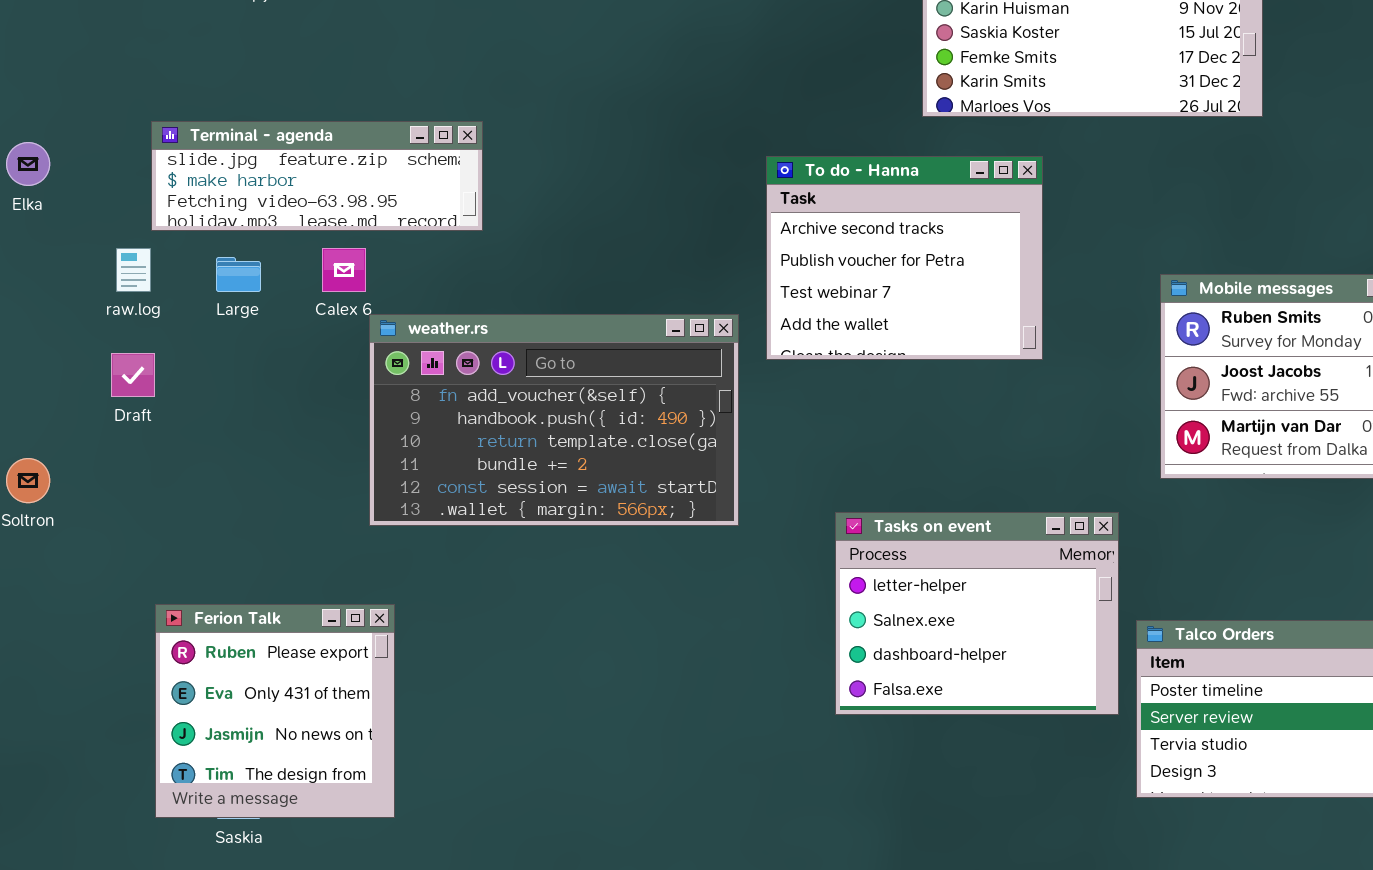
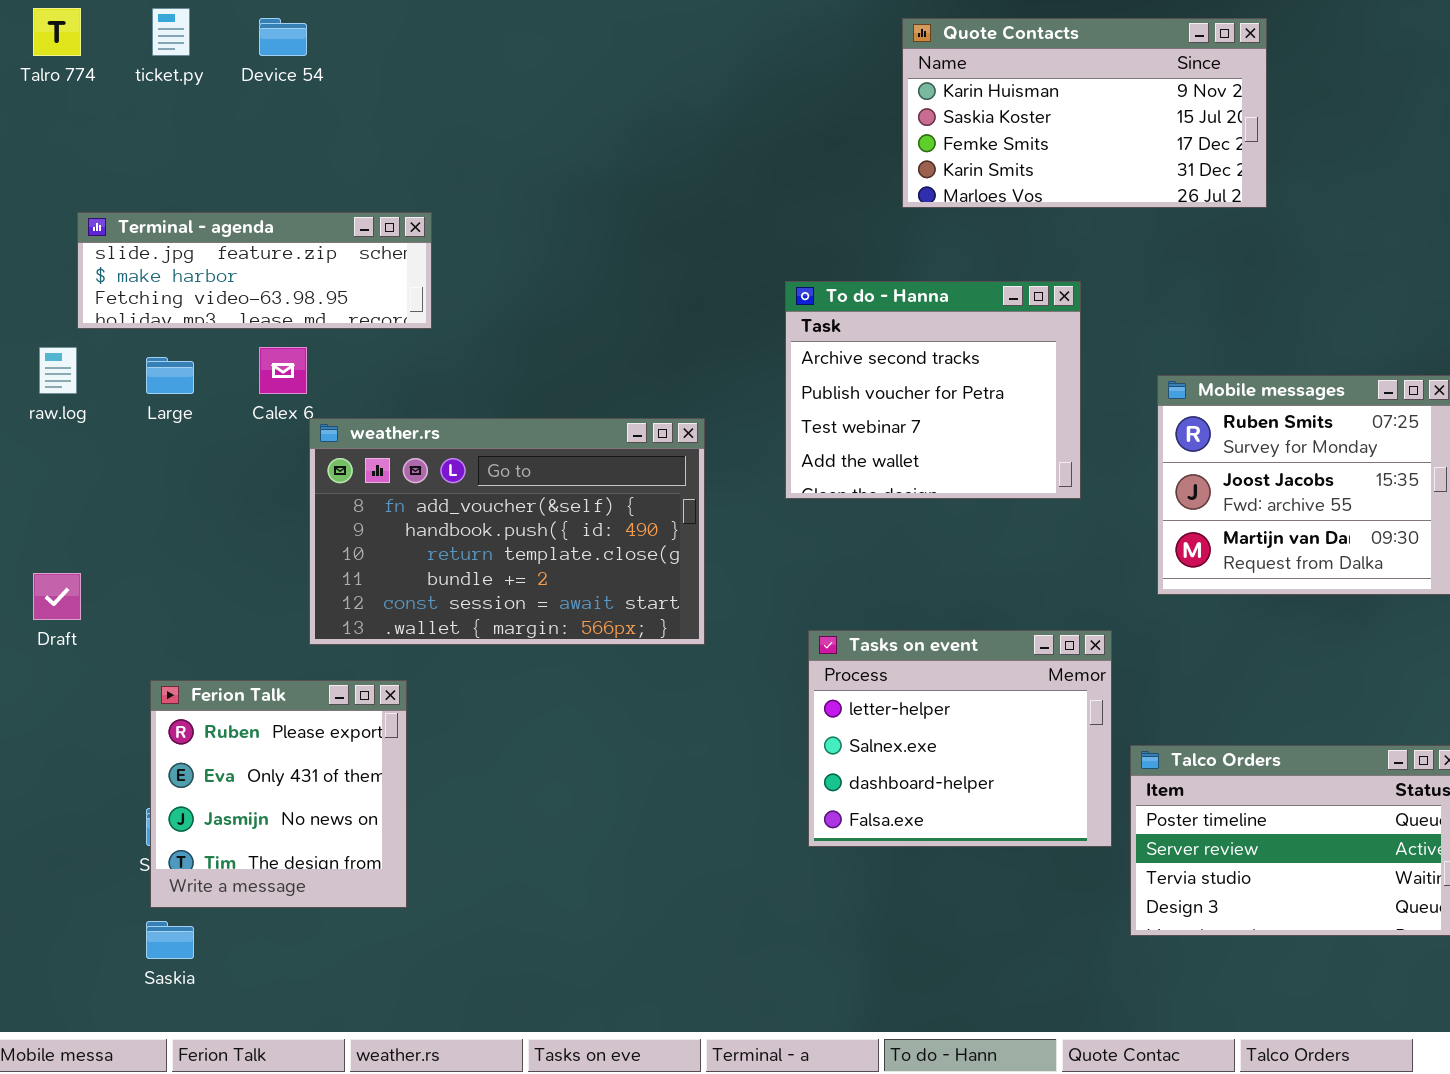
To do - Hanna: [766,156,1043,360] -> [785,281,1081,499], moved
Draft: [111,353,155,397] -> [33,573,81,620], moved
Ferion Talk: [155,604,395,818] -> [150,680,407,908], moved

